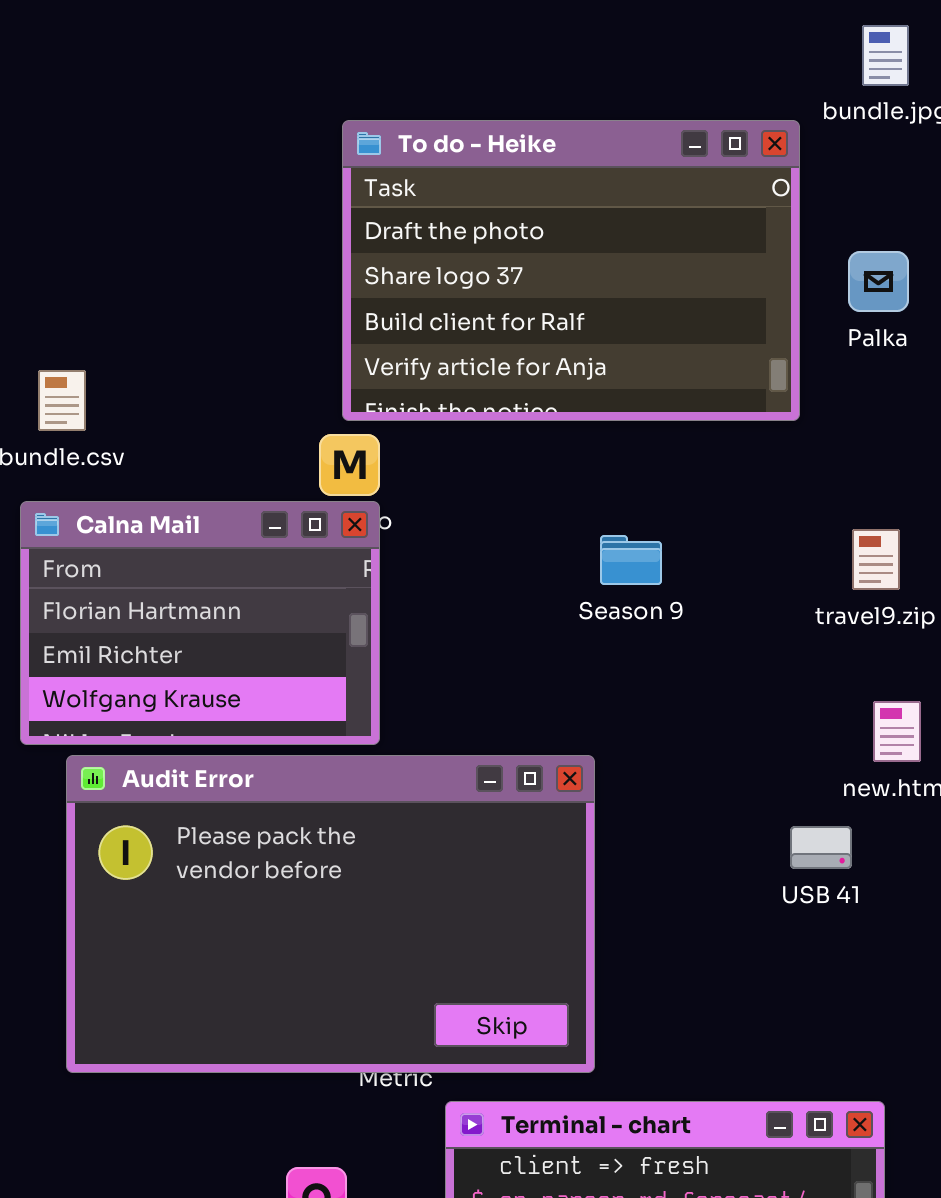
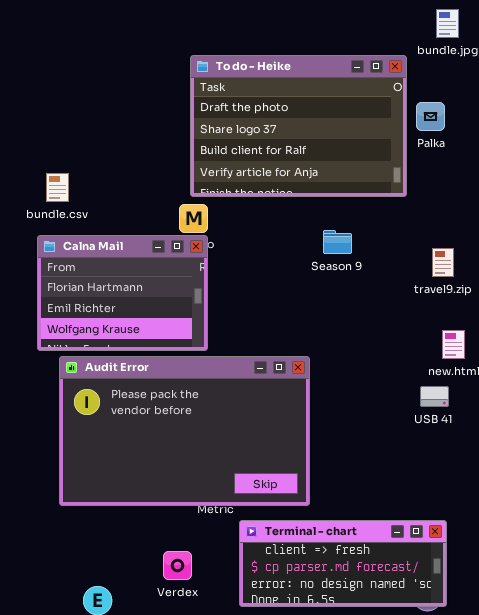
Palka: [848,251,909,312] -> [416,102,445,131], moved
Season 9: [600,535,662,585] -> [323,230,352,254], moved
USB 41: [790,826,852,869] -> [420,386,449,407], moved

